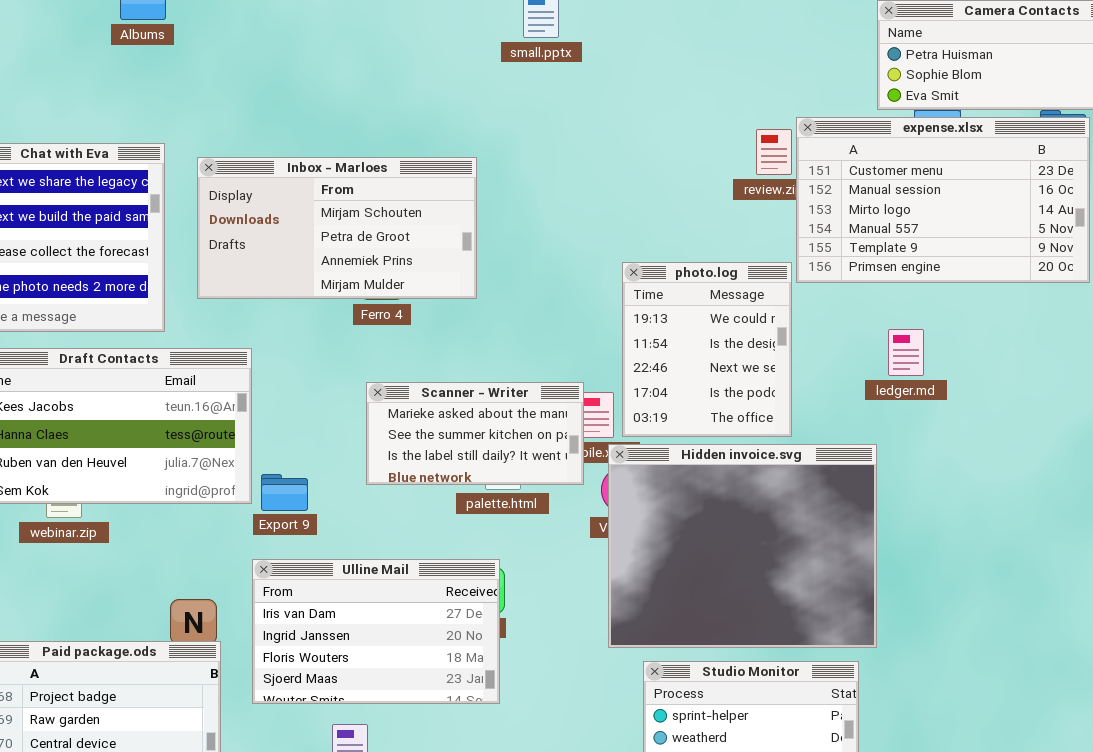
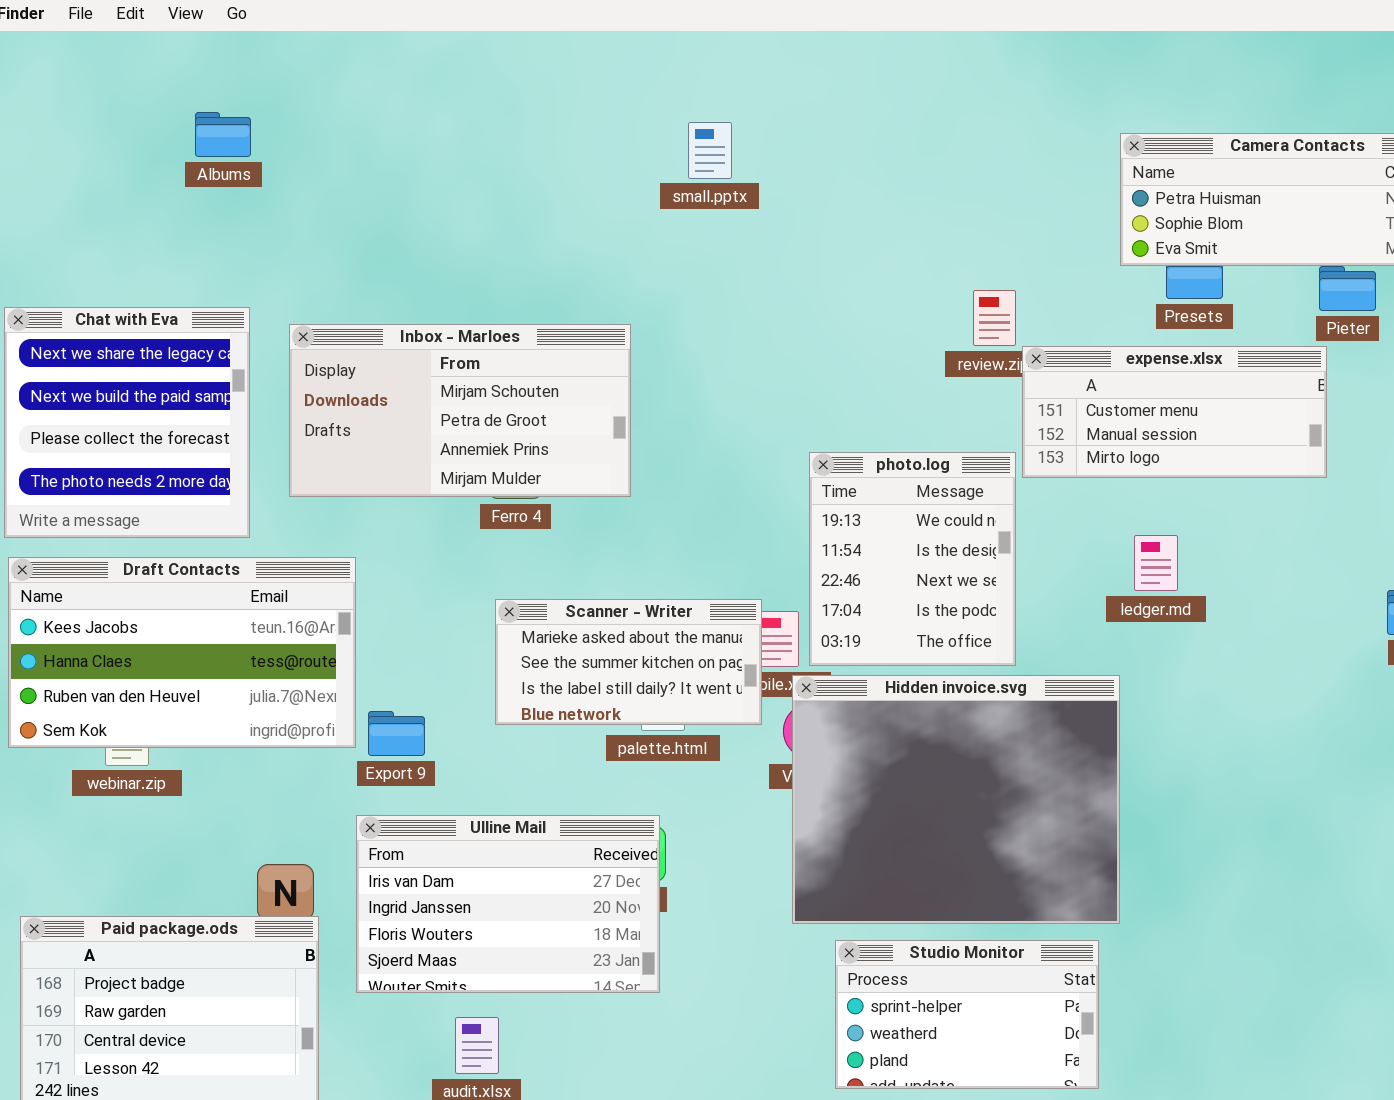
expense.xlsx: [796,117,1090,283] -> [1022,346,1327,478], resized

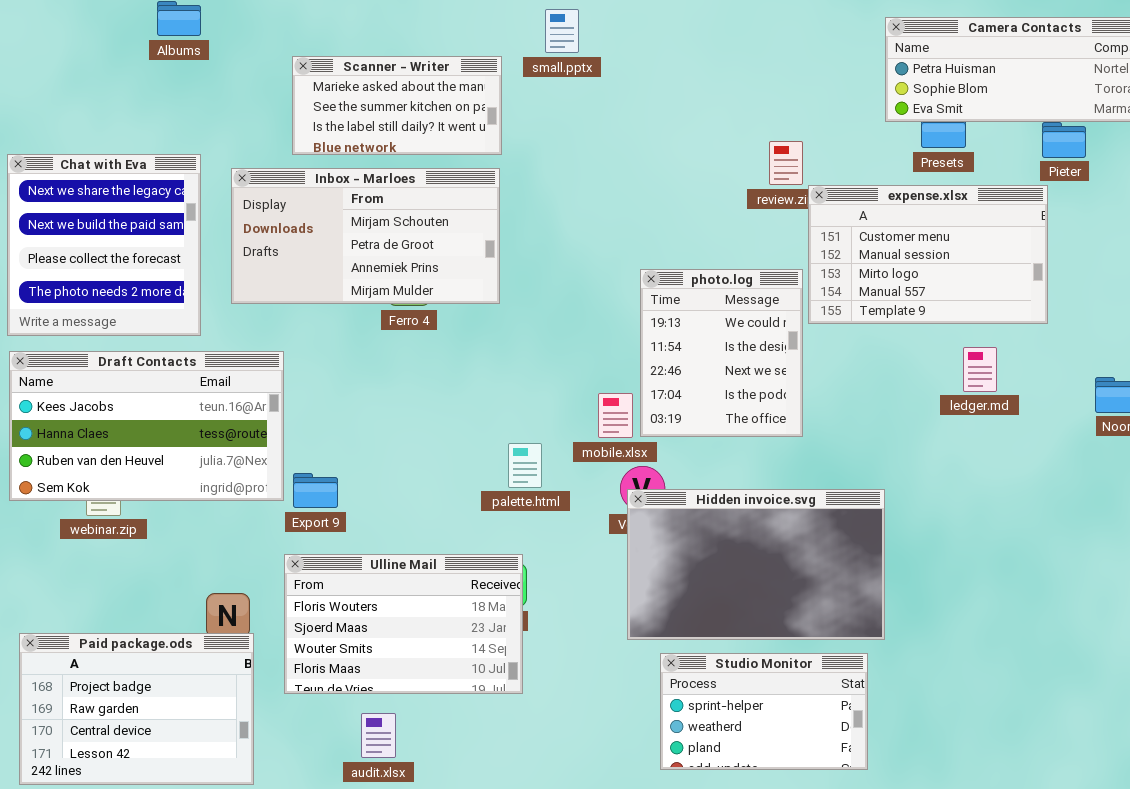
expense.xlsx: [1022,346,1327,478] -> [808,185,1048,324], resized
ledger.md: [1134,535,1178,591] -> [963,347,997,392], moved
Scanner - Writer: [495,599,762,725] -> [292,56,502,155], moved
Hidden invoice.svg: [792,675,1120,924] -> [627,489,885,640], resized
Ulline Mail: [356,815,660,993] -> [284,554,523,694], scrolled down 2 rows

